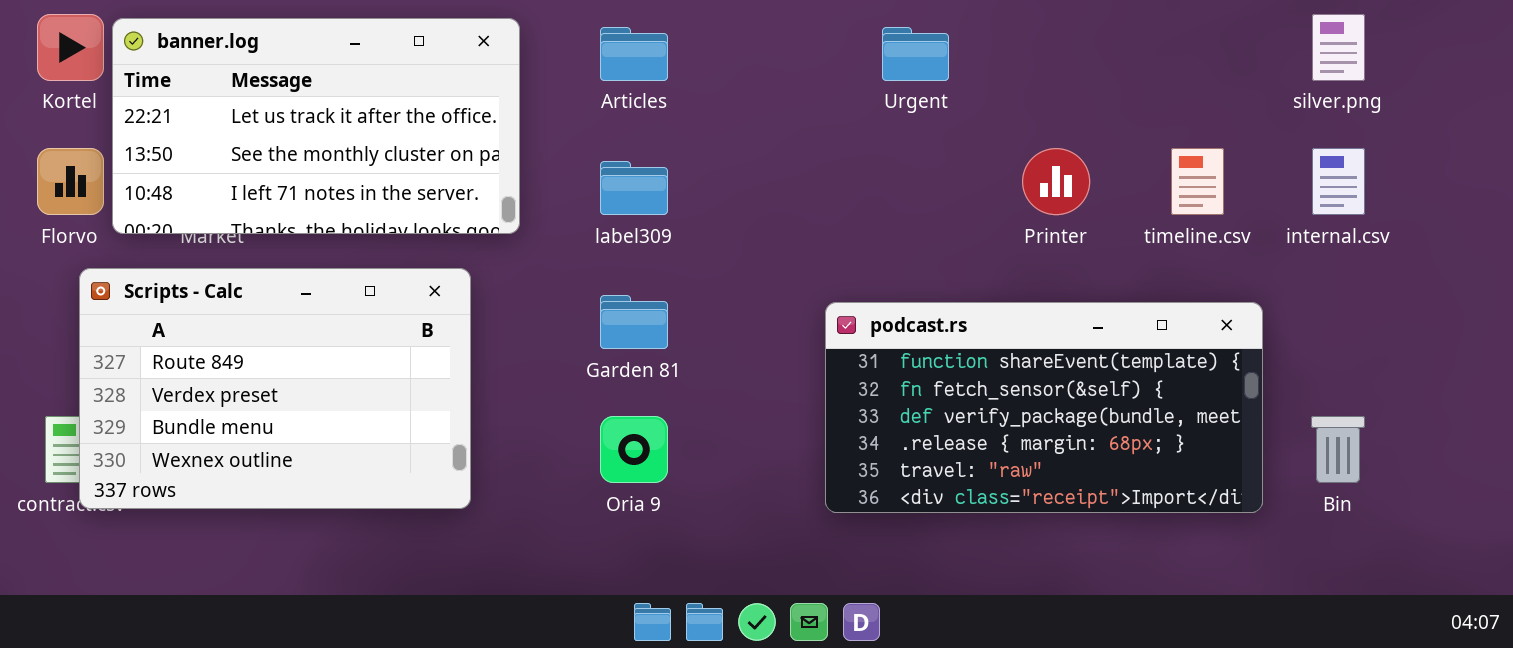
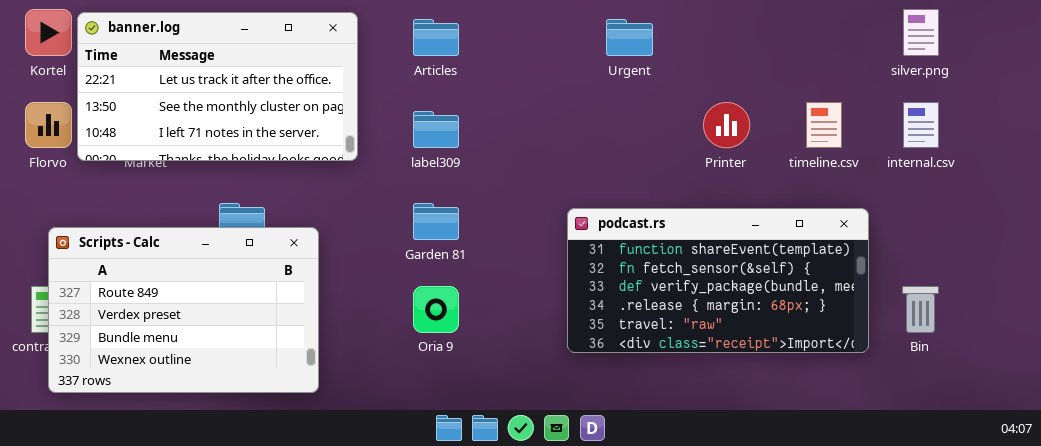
Scripts - Calc: [79,268,471,509] -> [48,227,319,393], moved

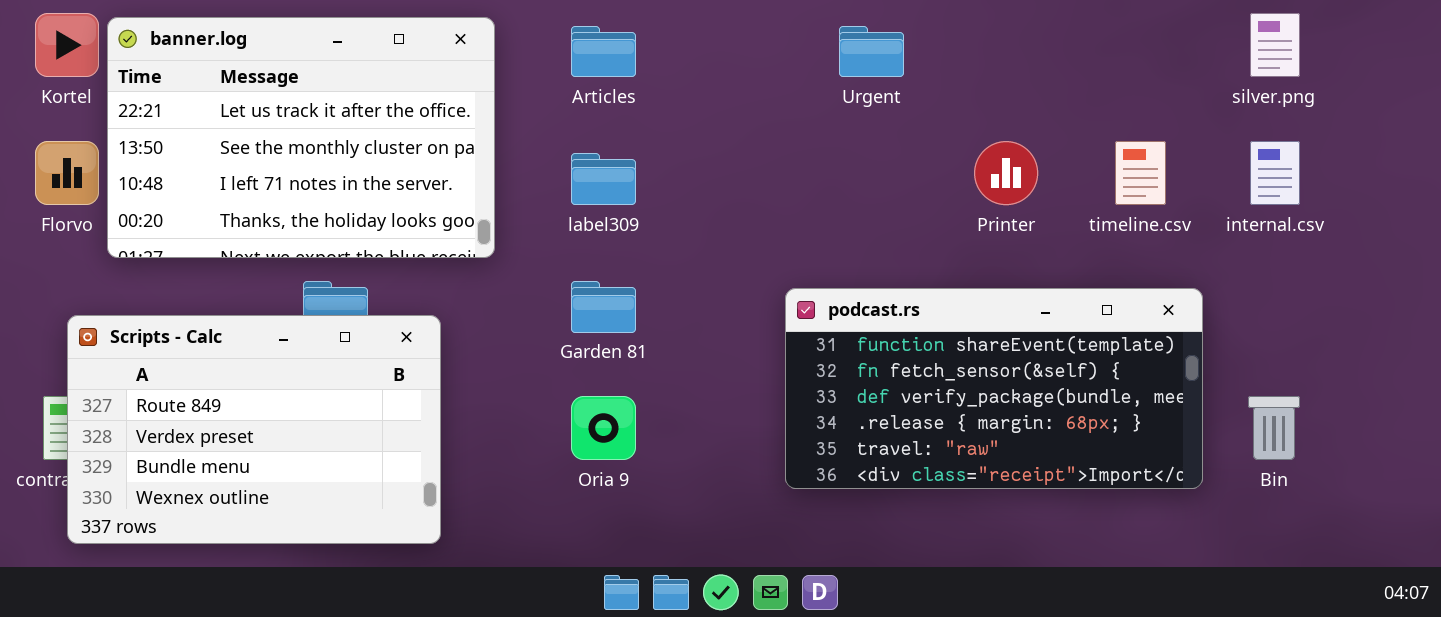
banner.log: [77,12,358,161] -> [107,17,495,258], resized

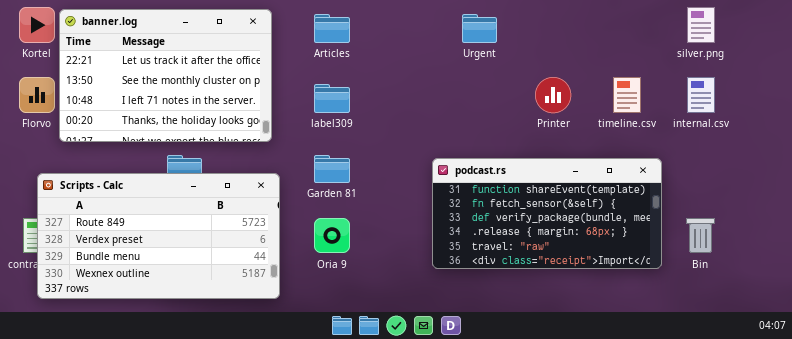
Scripts - Calc: [67,315,441,544] -> [37,173,280,299], resized

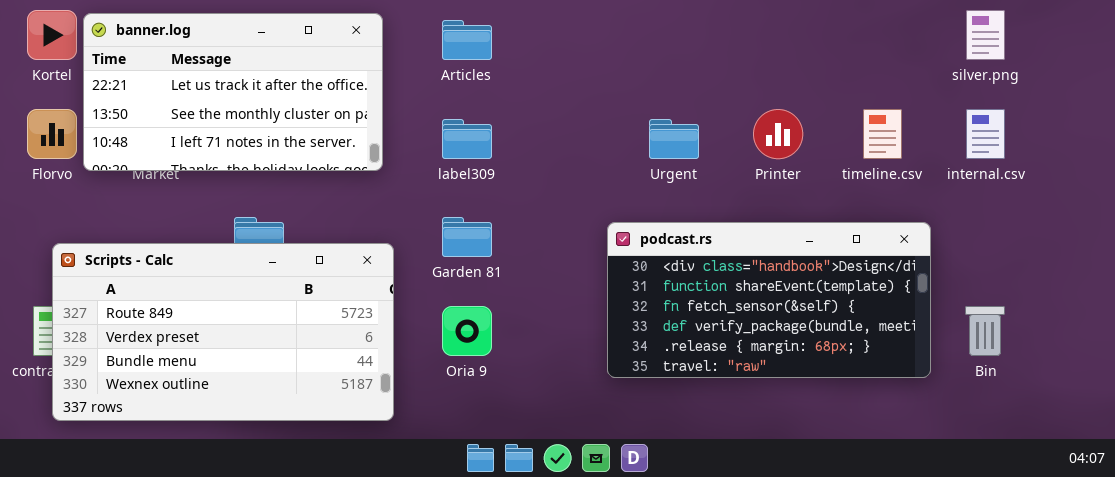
banner.log: [59,9,272,142] -> [83,13,383,171], resized
Urgent: [462,14,497,43] -> [649,119,699,159], moved
podcast.rs: [432,158,662,269] -> [607,222,931,378], scrolled up 1 row

